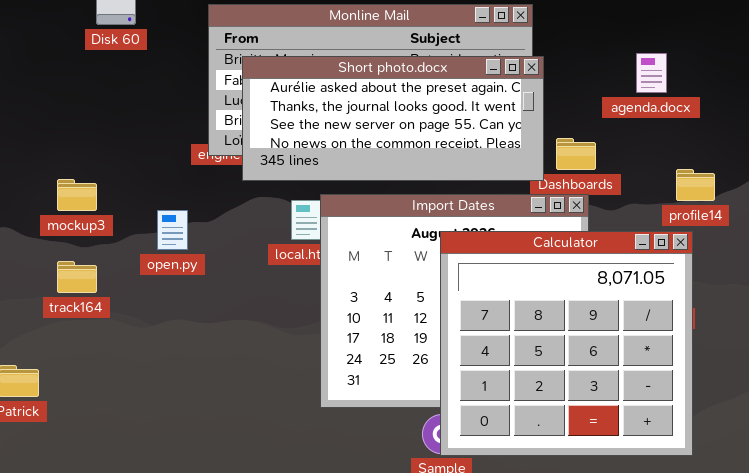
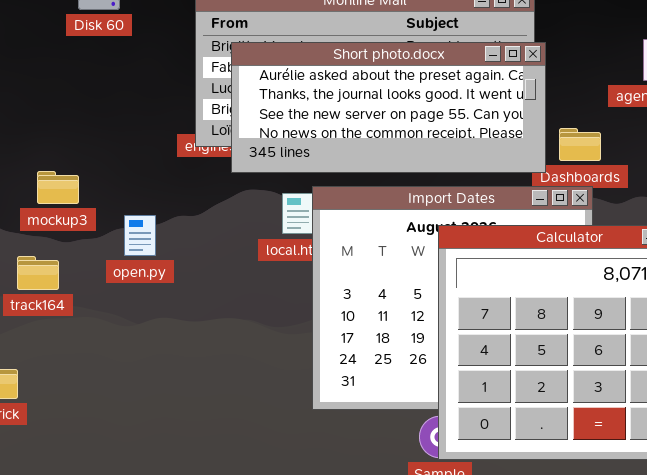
open.py: [157,210,188,250] -> [124,215,156,256], moved
track164: [57,261,97,293] -> [17,256,59,290], moved

